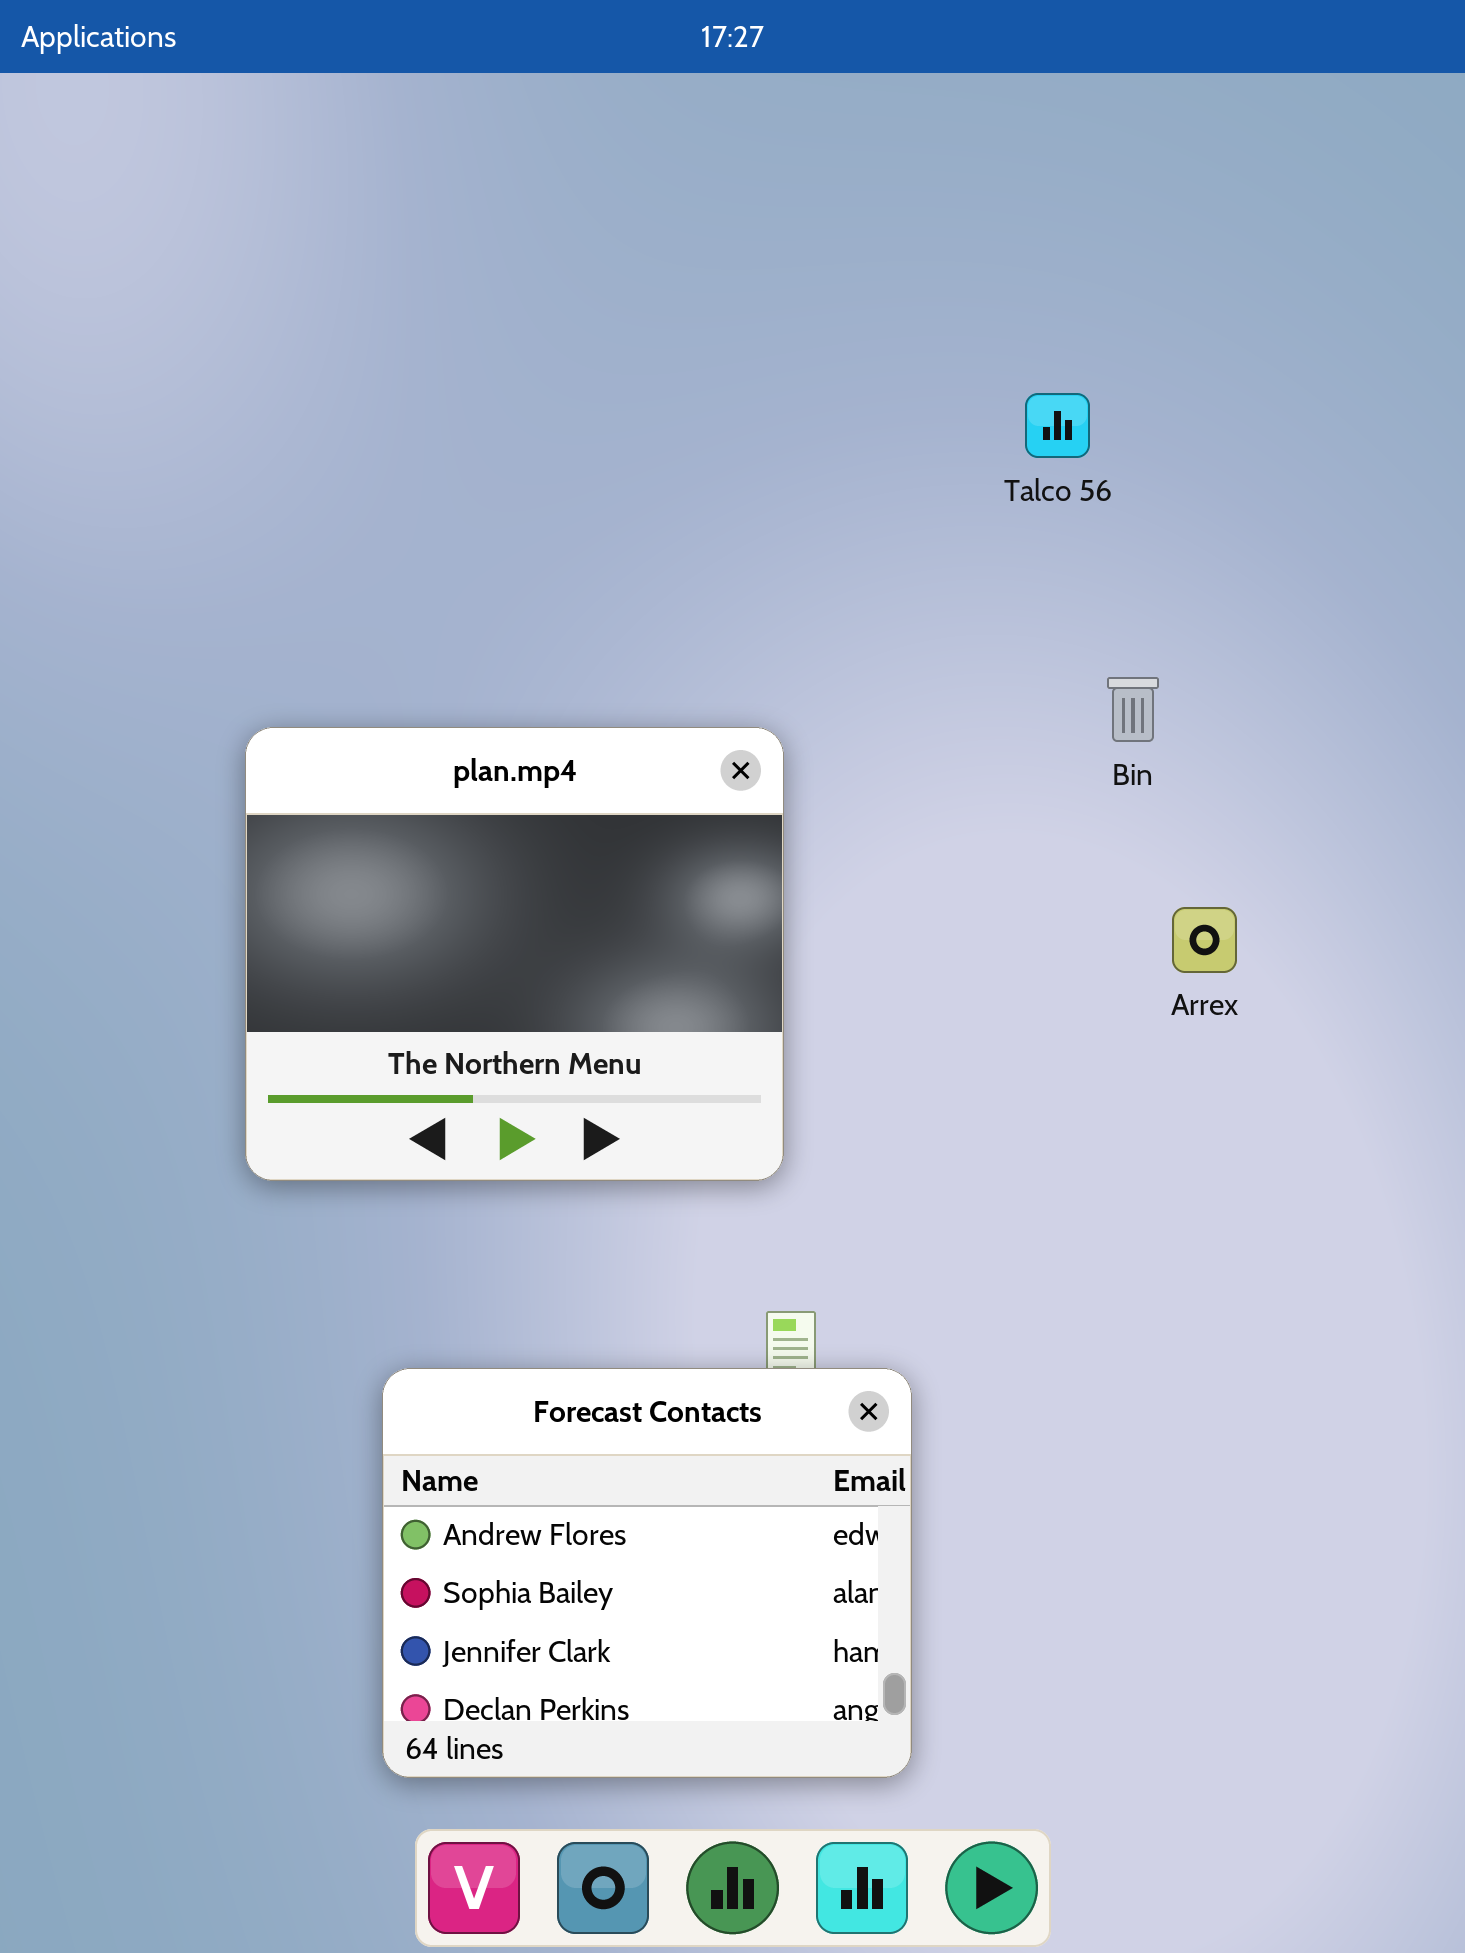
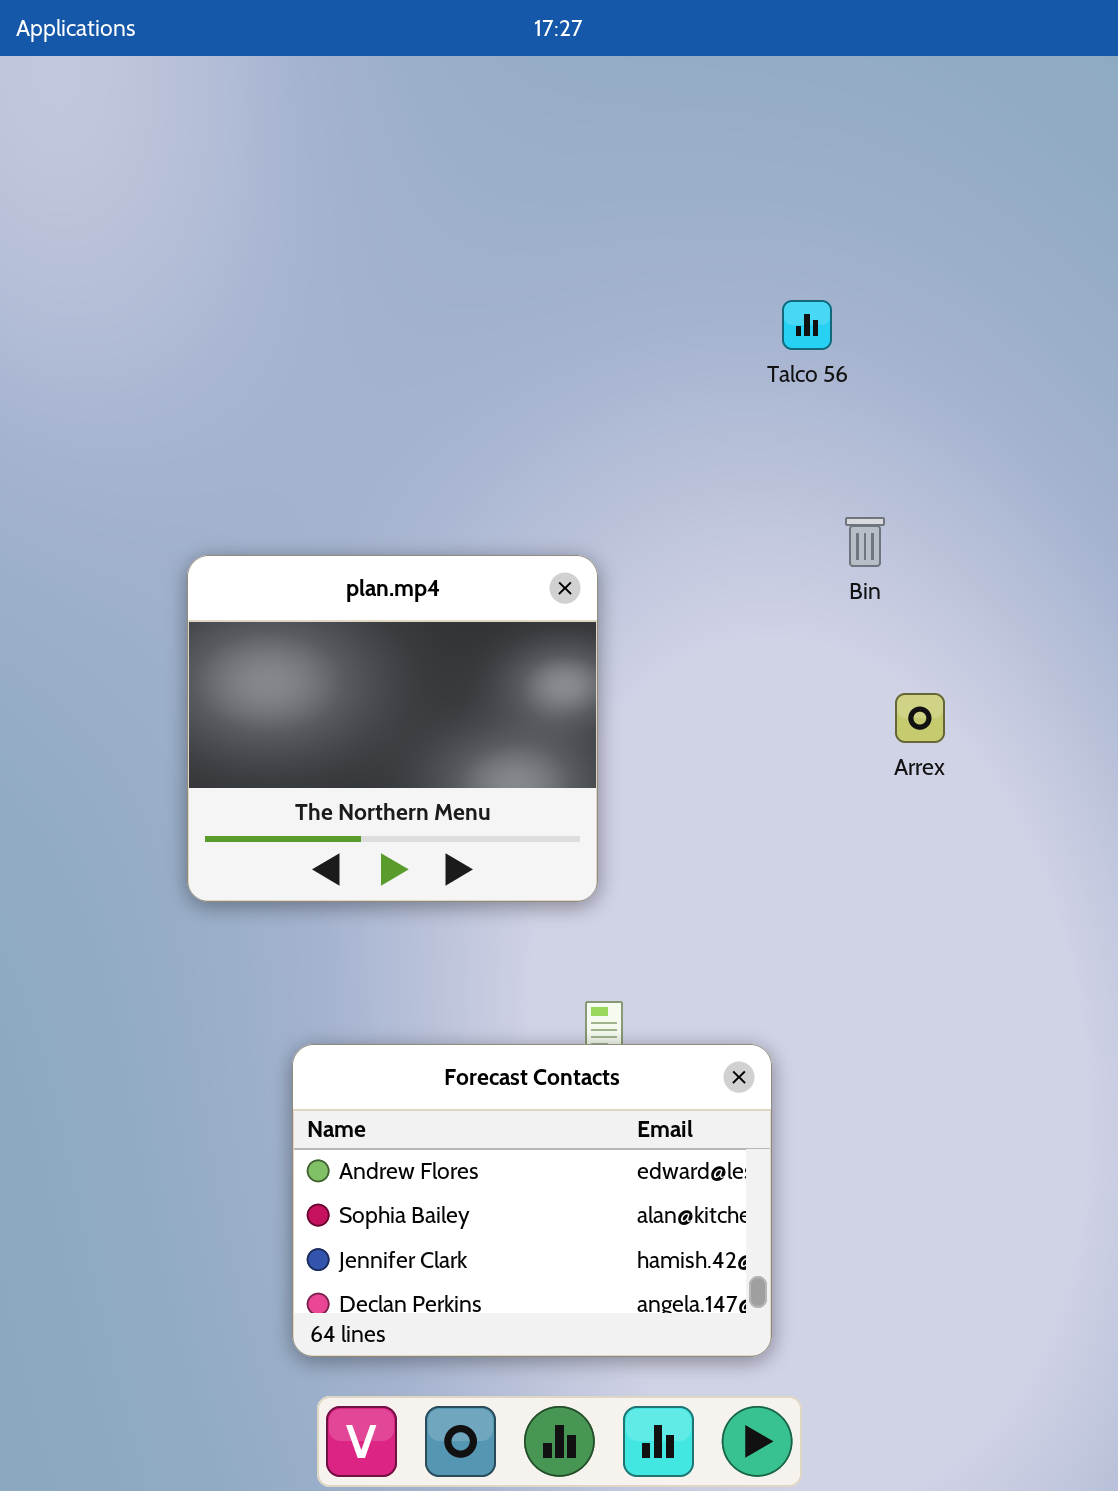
Forecast Contacts: [382,1368,912,1778] -> [292,1044,772,1357], resized

